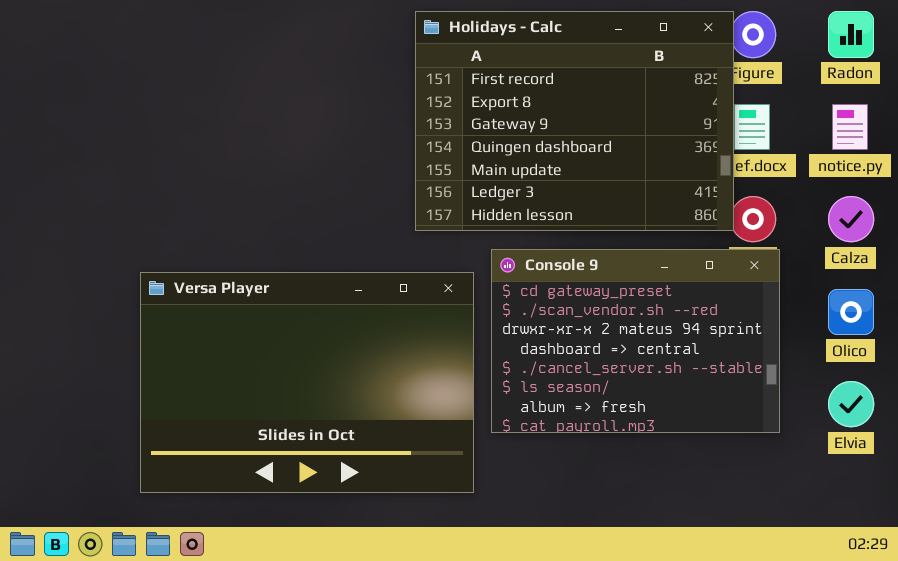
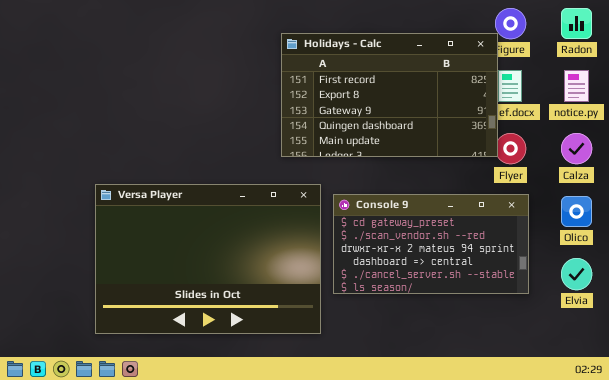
Holidays - Calc: [415,11,734,231] -> [281,33,498,157], resized
Console 9: [491,249,780,433] -> [333,194,529,294], resized

